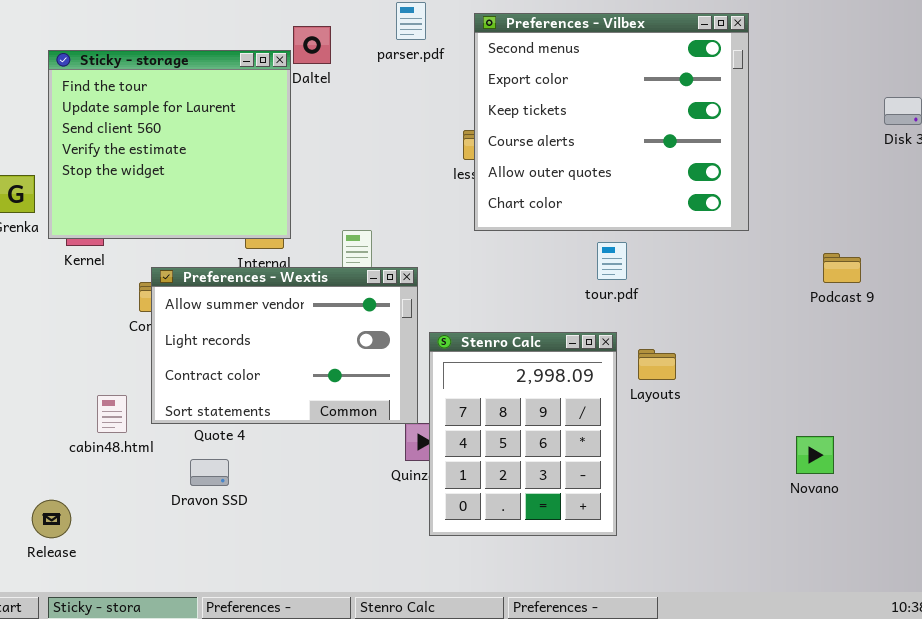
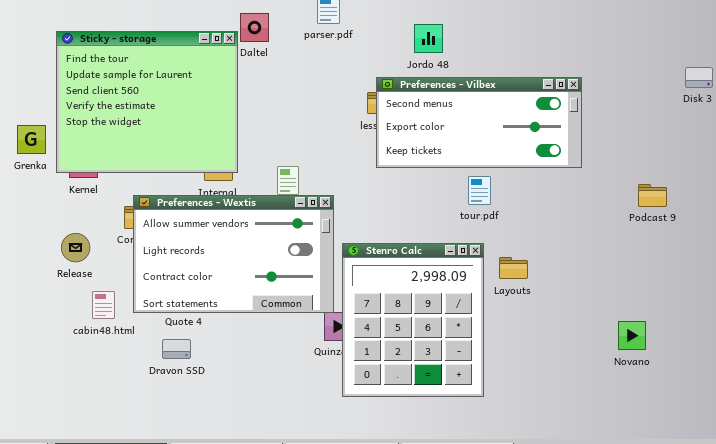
Preferences - Vilbex: [474,13,749,231] -> [376,77,582,168], resized
Release: [32,500,71,538] -> [61,233,90,262], moved

